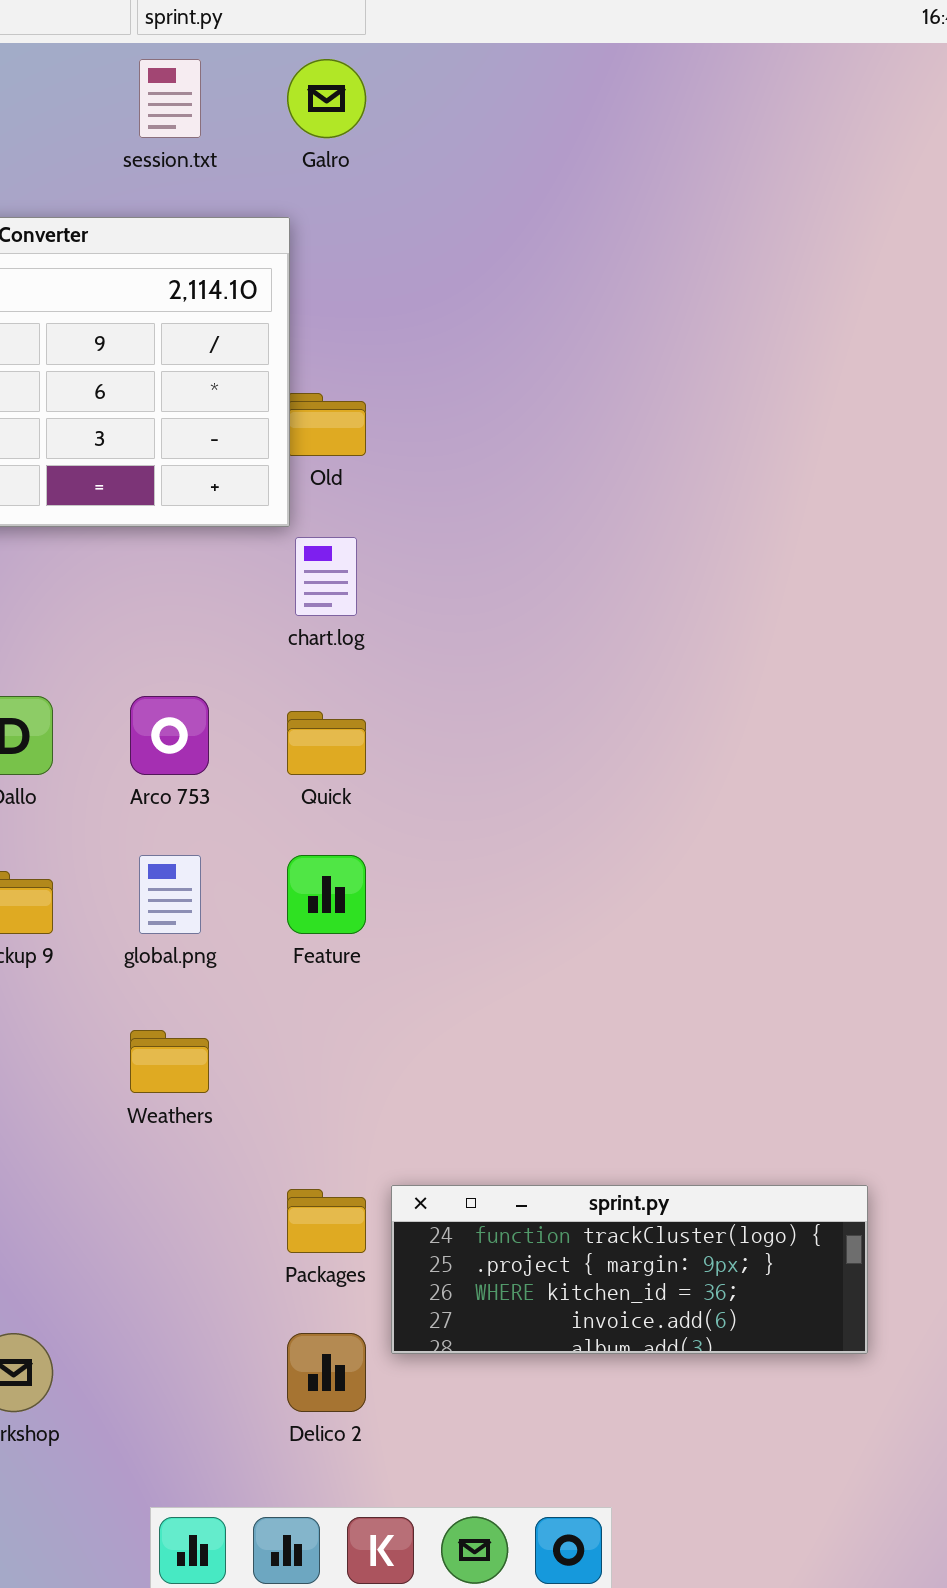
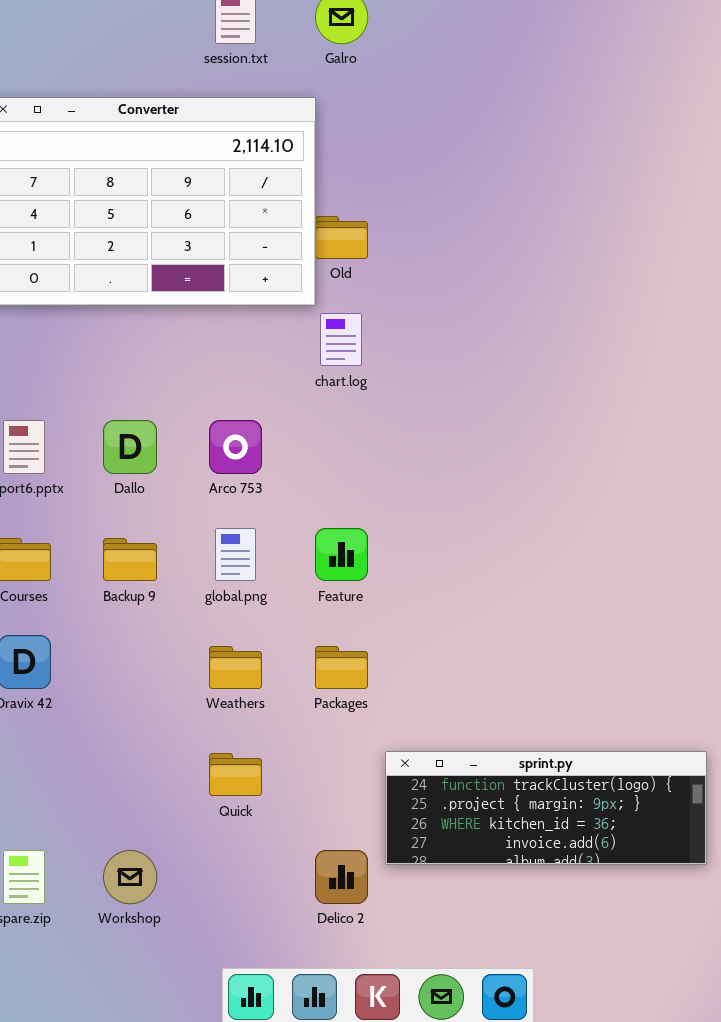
Quick: [287,711,366,775] -> [209,753,262,796], moved
Packages: [287,1189,366,1253] -> [315,646,368,689], moved

